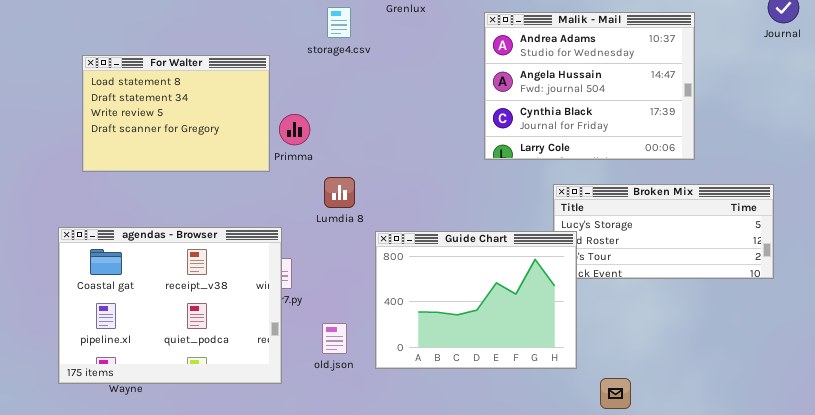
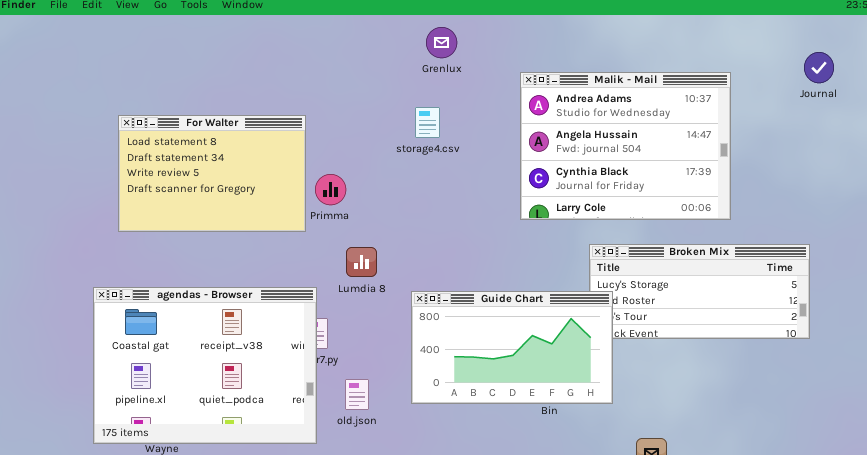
storage4.csv: [327,7,351,38] -> [415,107,440,138], moved
Lumdia 8: [324,177,355,208] -> [346,247,377,277], moved
Guide Chart: [375,231,577,369] -> [411,291,613,404], resized
old.json: [322,323,347,354] -> [345,379,369,410], moved

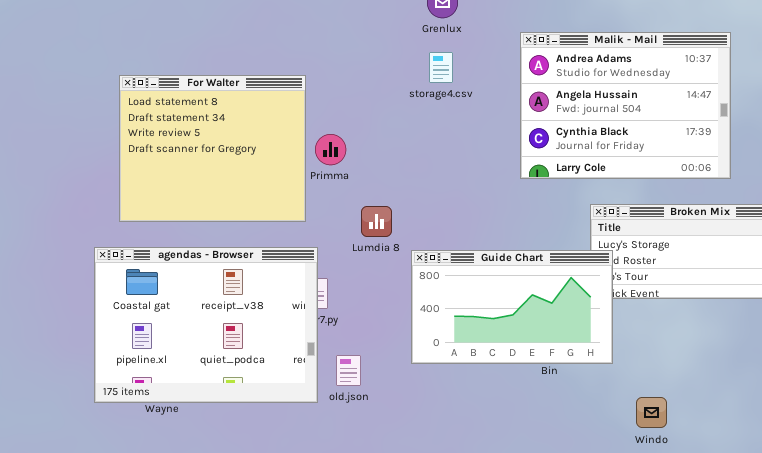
storage4.csv: [415,107,440,138] -> [429,52,453,83], moved
For Walter: [118,115,306,232] -> [119,75,306,222], resized
Lumdia 8: [346,247,377,277] -> [361,206,392,237], moved
old.json: [345,379,369,410] -> [336,355,361,386], moved

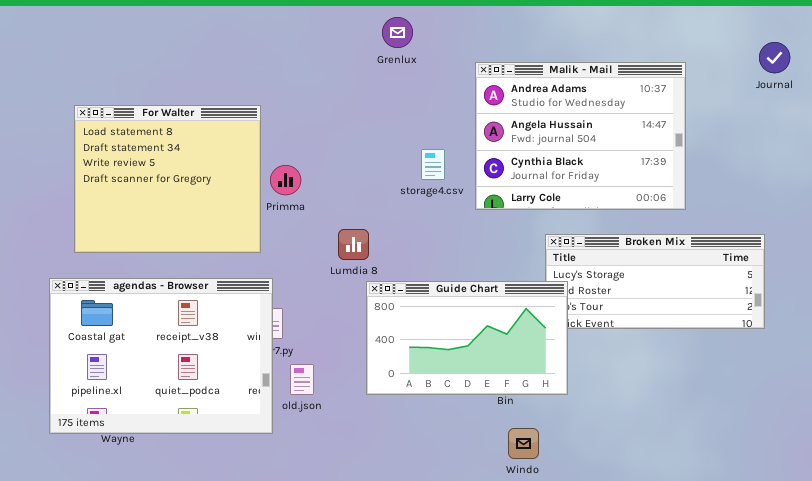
storage4.csv: [429,52,453,83] -> [421,149,445,180], moved
Lumdia 8: [361,206,392,237] -> [338,229,369,260], moved
old.json: [336,355,361,386] -> [290,364,314,395], moved
Windo: [636,397,667,428] -> [508,428,539,459], moved

